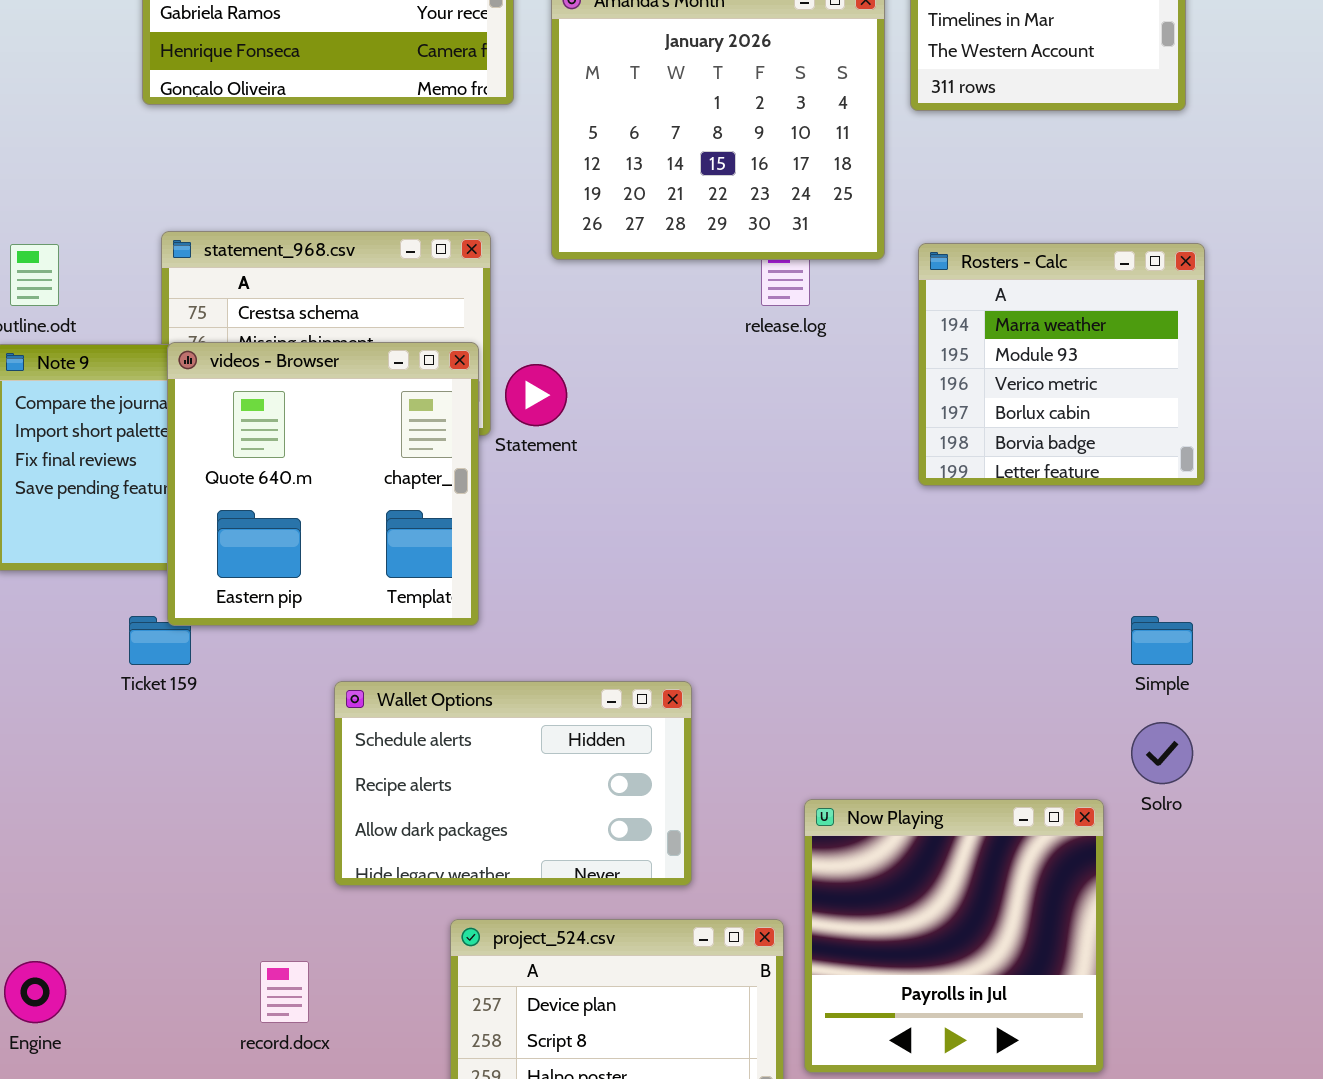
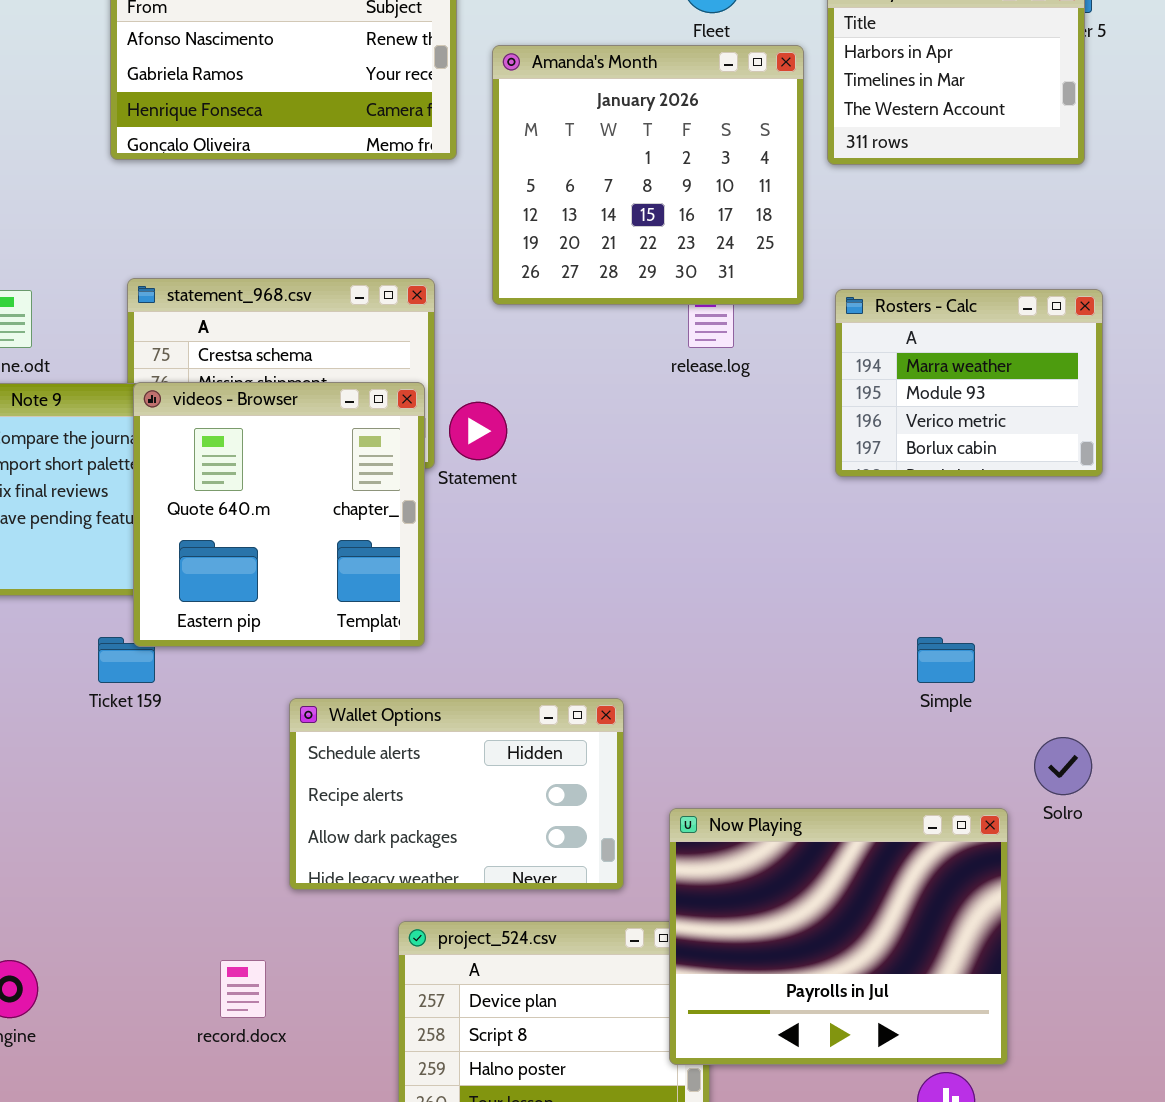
Rosters - Calc: [918,243,1205,486] -> [835,289,1103,477], resized
Simple: [1131,616,1193,665] -> [917,637,975,683], moved
Now Playing: [804,799,1104,1073] -> [669,808,1008,1065], resized

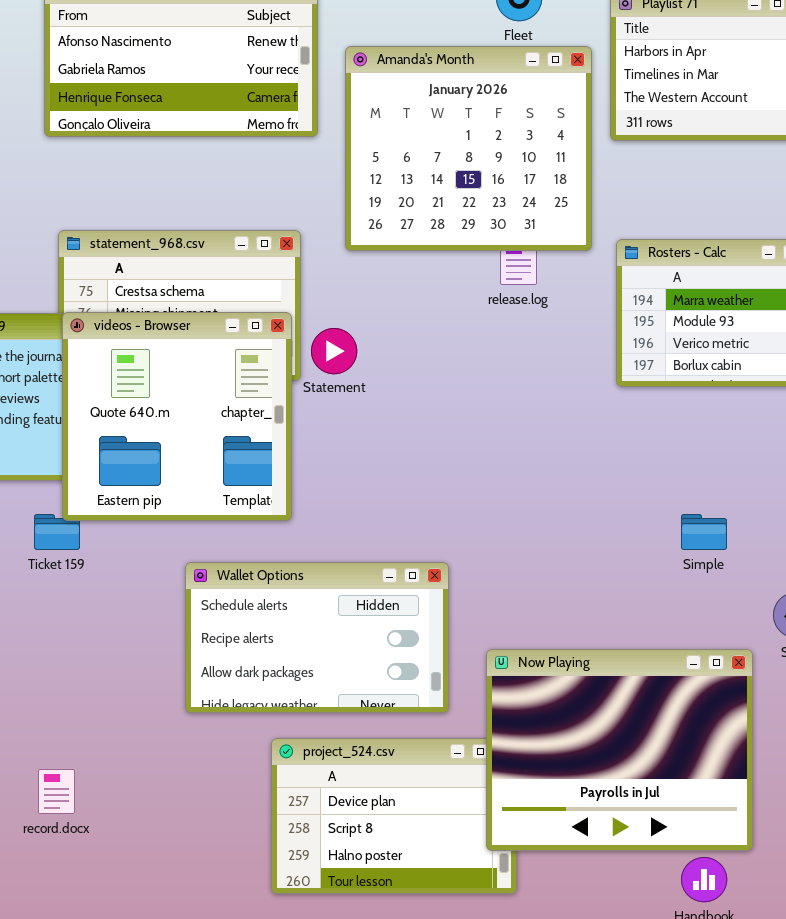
record.docx: [220,960,266,1018] -> [38,769,75,814], moved

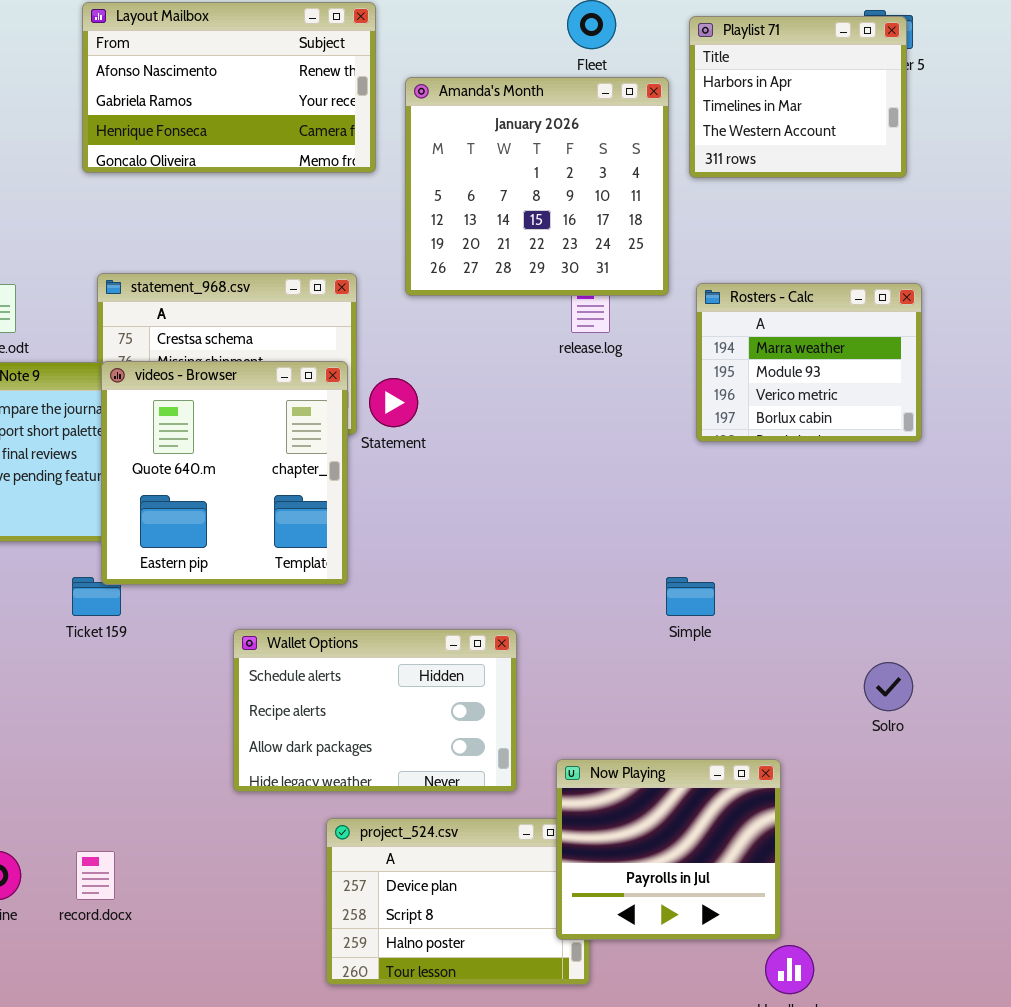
Simple: [681,514,727,550] -> [666,577,715,616], moved
Now Playing: [486,649,753,851] -> [556,759,781,940], resized

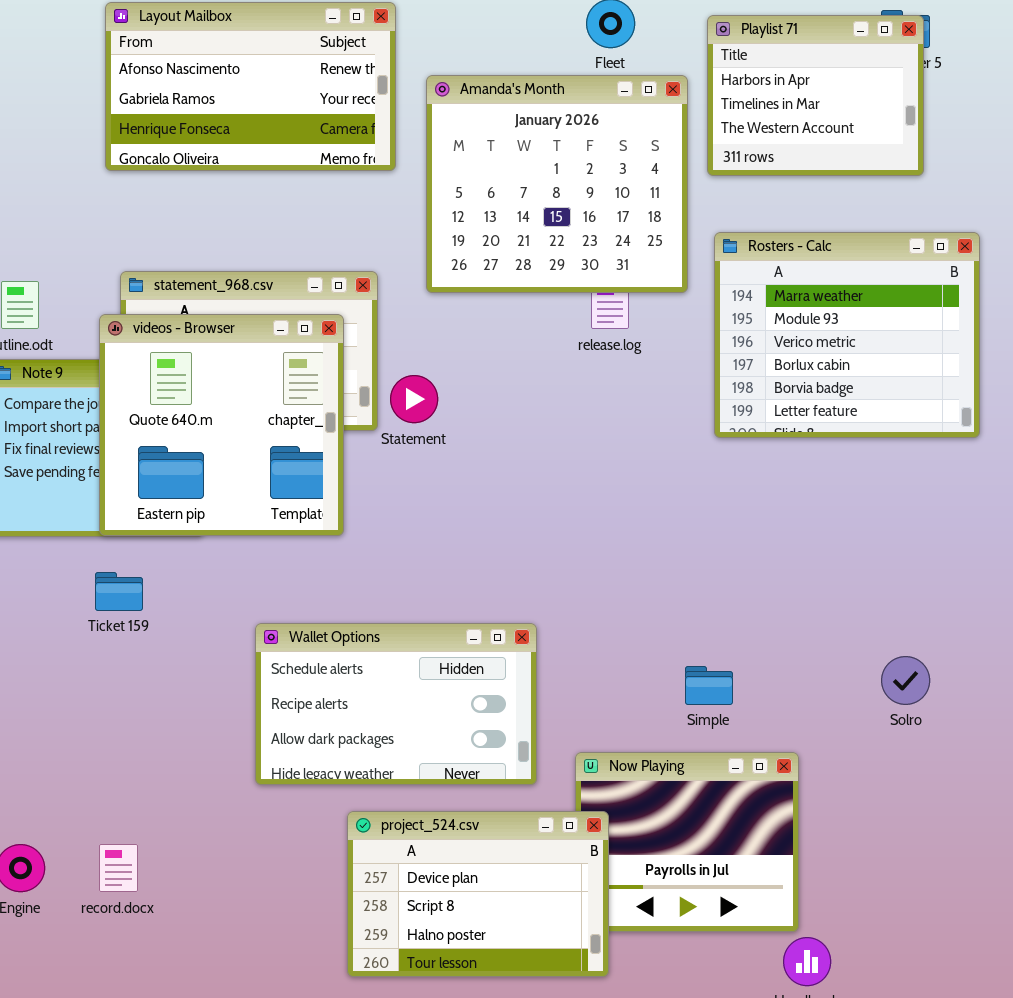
Rosters - Calc: [696,283,922,442] -> [714,232,980,438], resized
videos - Browser: [101,361,348,585] -> [99,314,344,536], moved
Simple: [666,577,715,616] -> [685,666,733,705], moved
project_524.csv: [326,818,590,985] -> [347,811,609,977], raised

